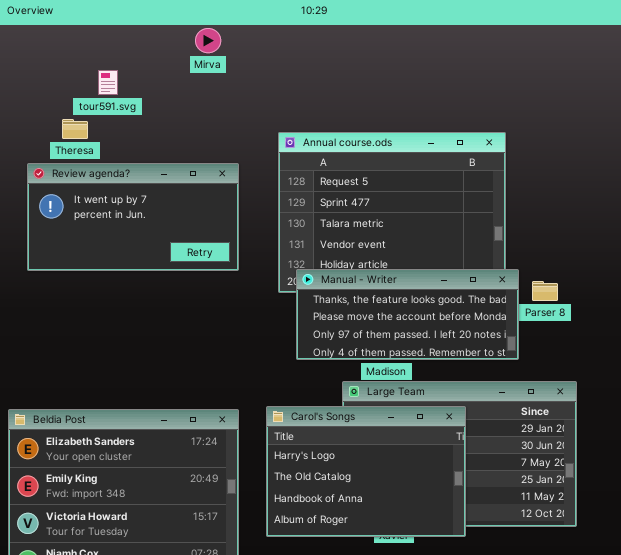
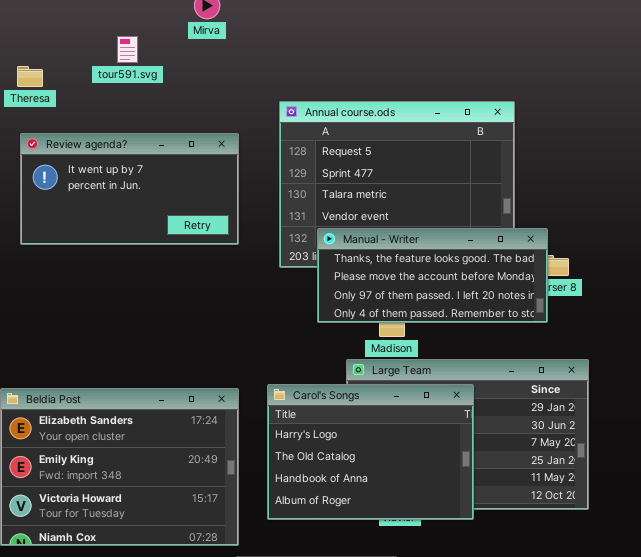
tour591.svg: [98,70,118,95] -> [117,36,138,63], moved
Theresa: [62,119,88,139] -> [17,66,43,87], moved
Manual - Writer: [296,269,519,360] -> [317,228,548,323], moved

